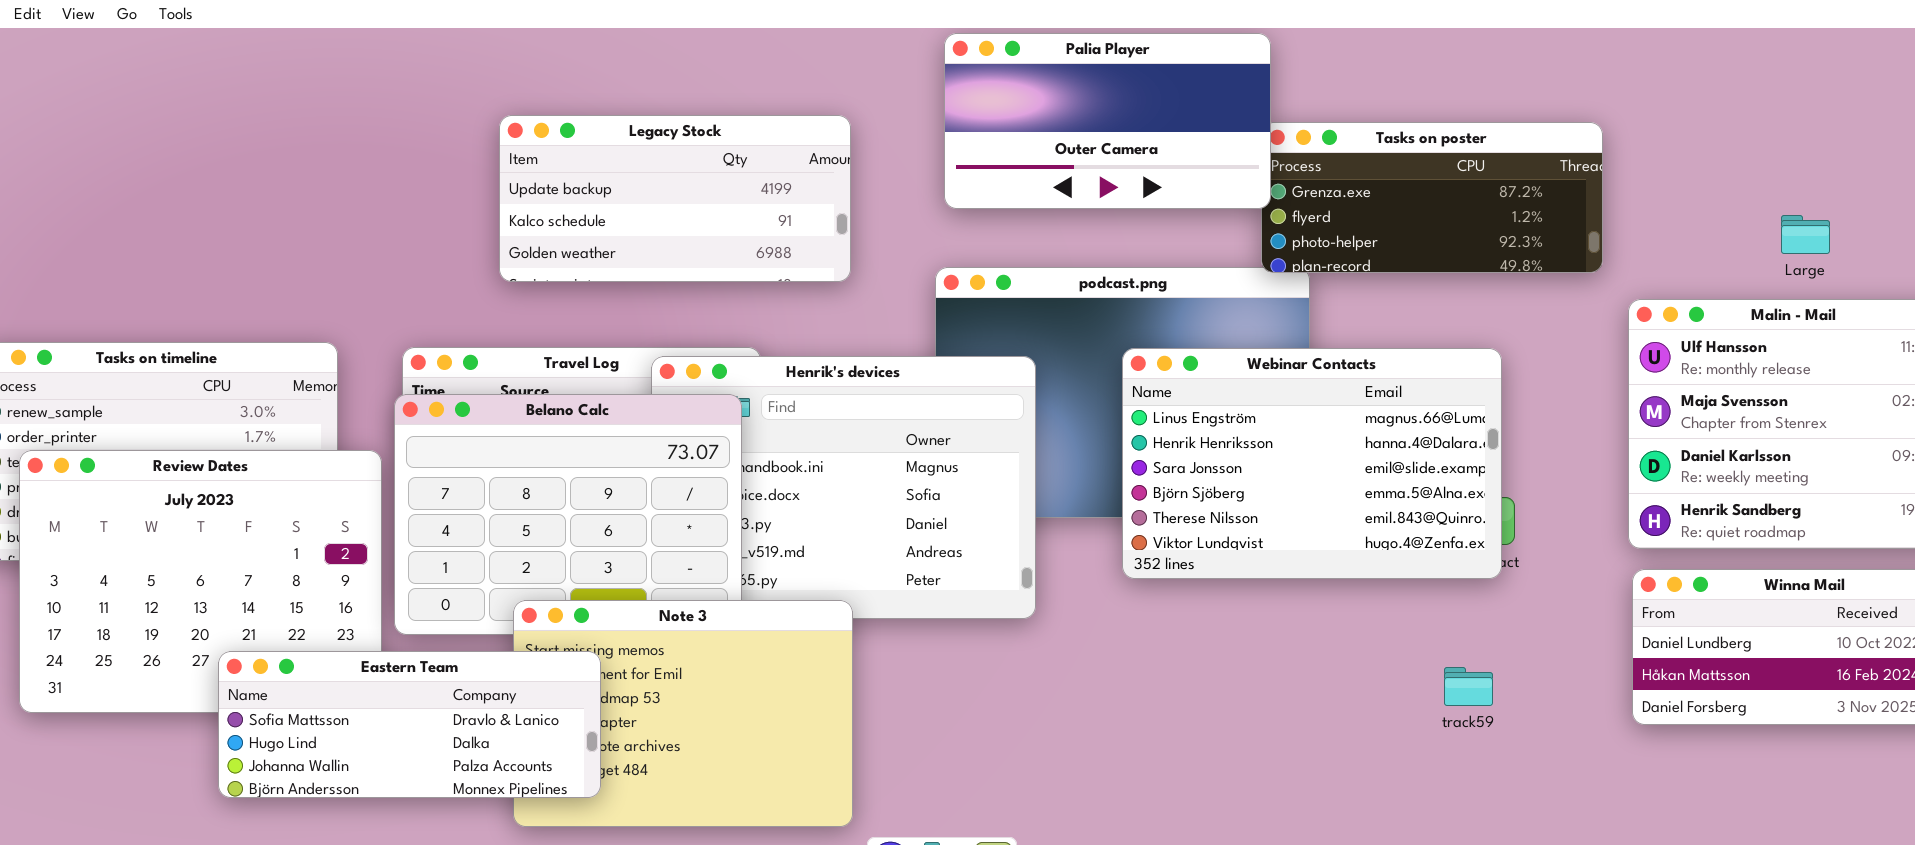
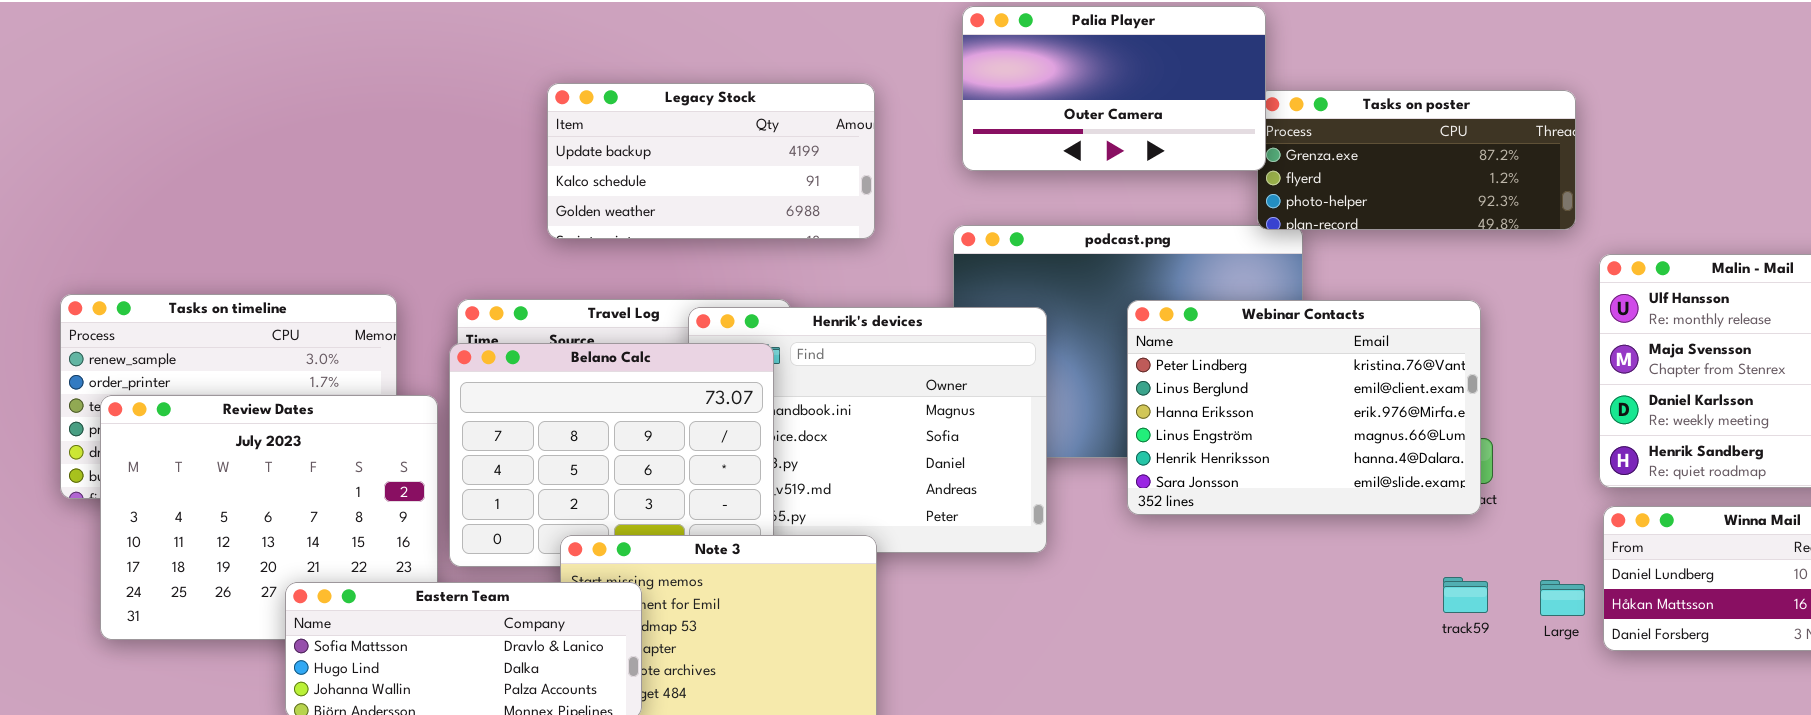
Large: [1781,215,1830,254] -> [1540,580,1585,616], moved
Webinar Contacts: [1122,348,1502,579] -> [1127,300,1481,515], scrolled up 3 rows
track59: [1444,667,1493,706] -> [1443,577,1488,613], moved

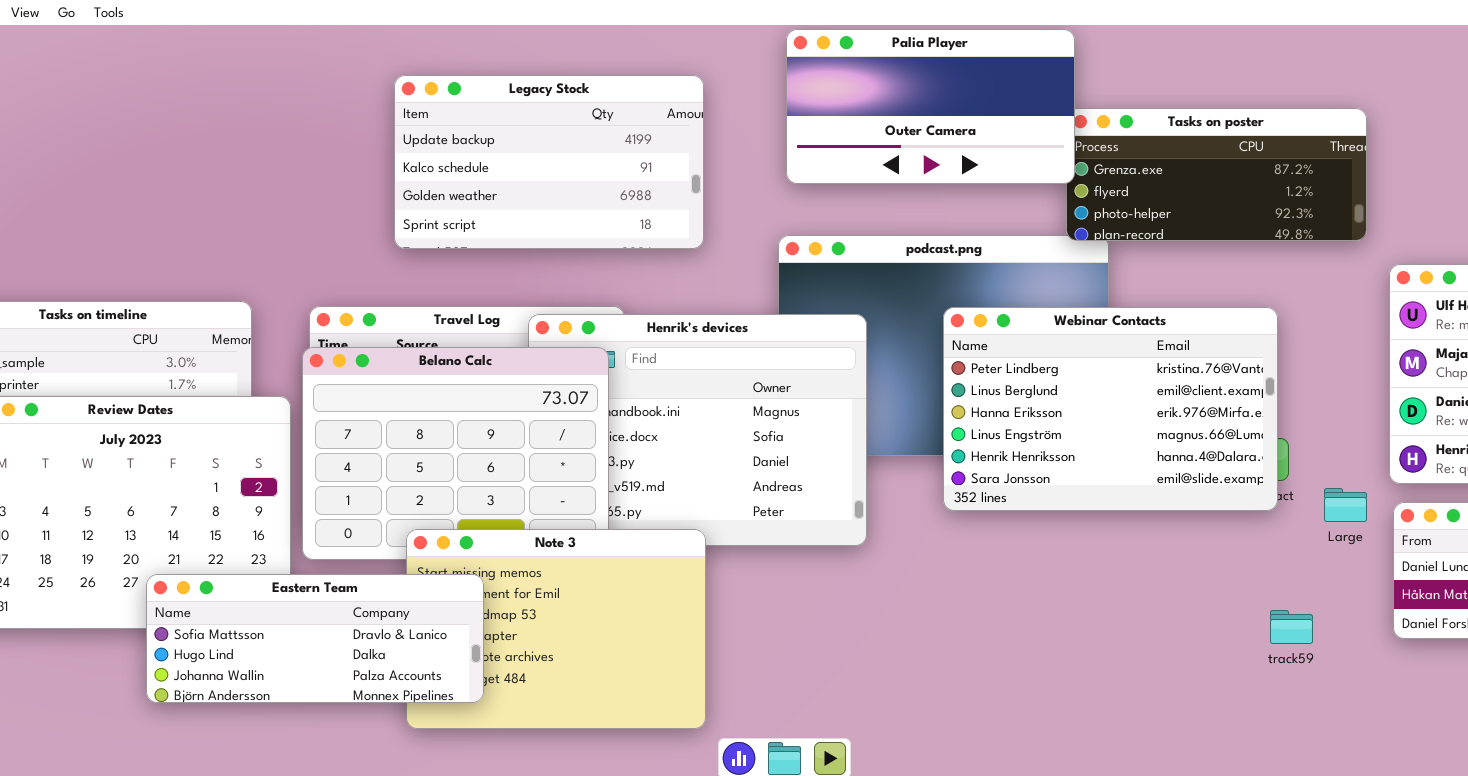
Legacy Stock: [547,83,875,239] -> [394,75,704,249], resized
track59: [1443,577,1488,613] -> [1270,610,1313,644], moved
Large: [1540,580,1585,616] -> [1324,488,1367,522], moved

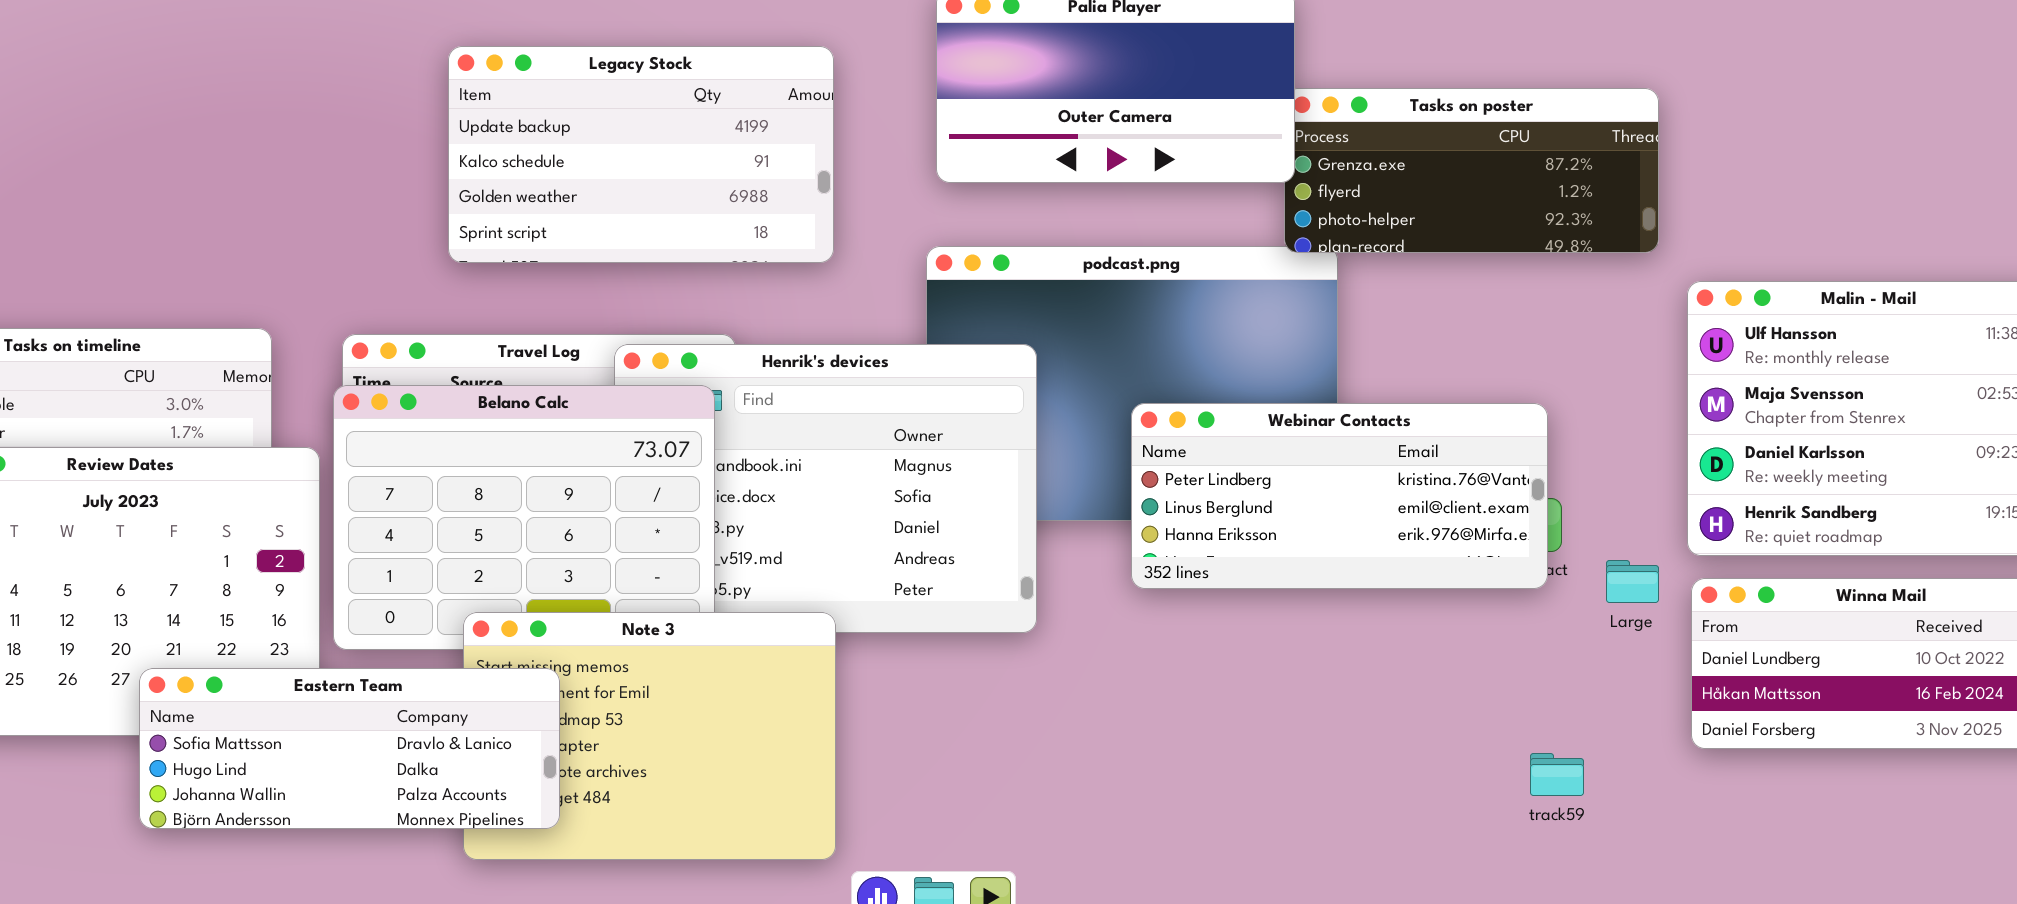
Webinar Contacts: [943,307,1278,511] -> [1131,403,1548,589], resized
track59: [1270,610,1313,644] -> [1530,753,1584,796], moved

